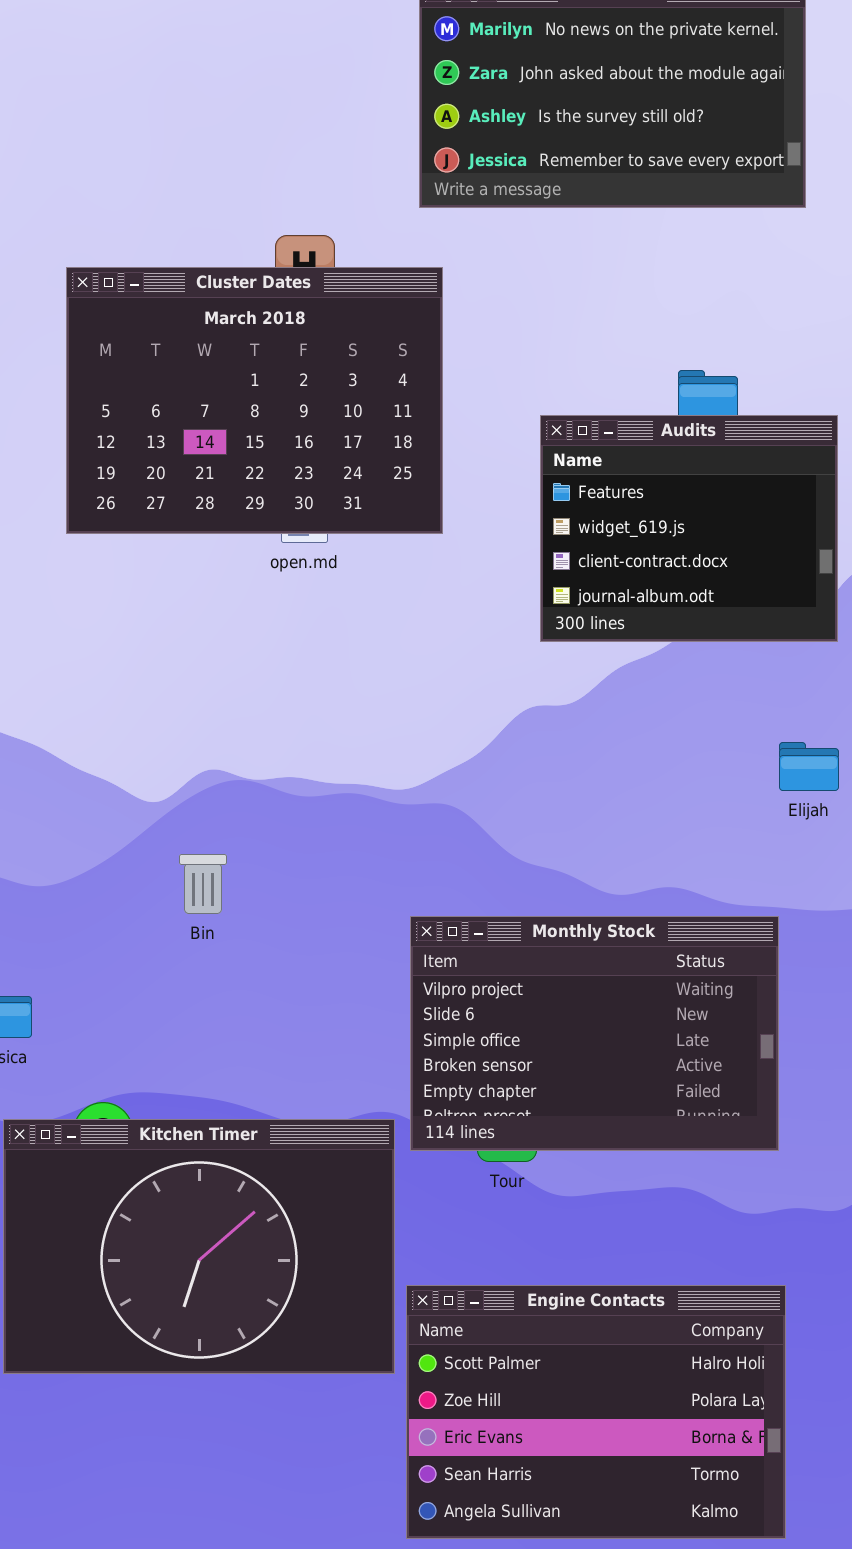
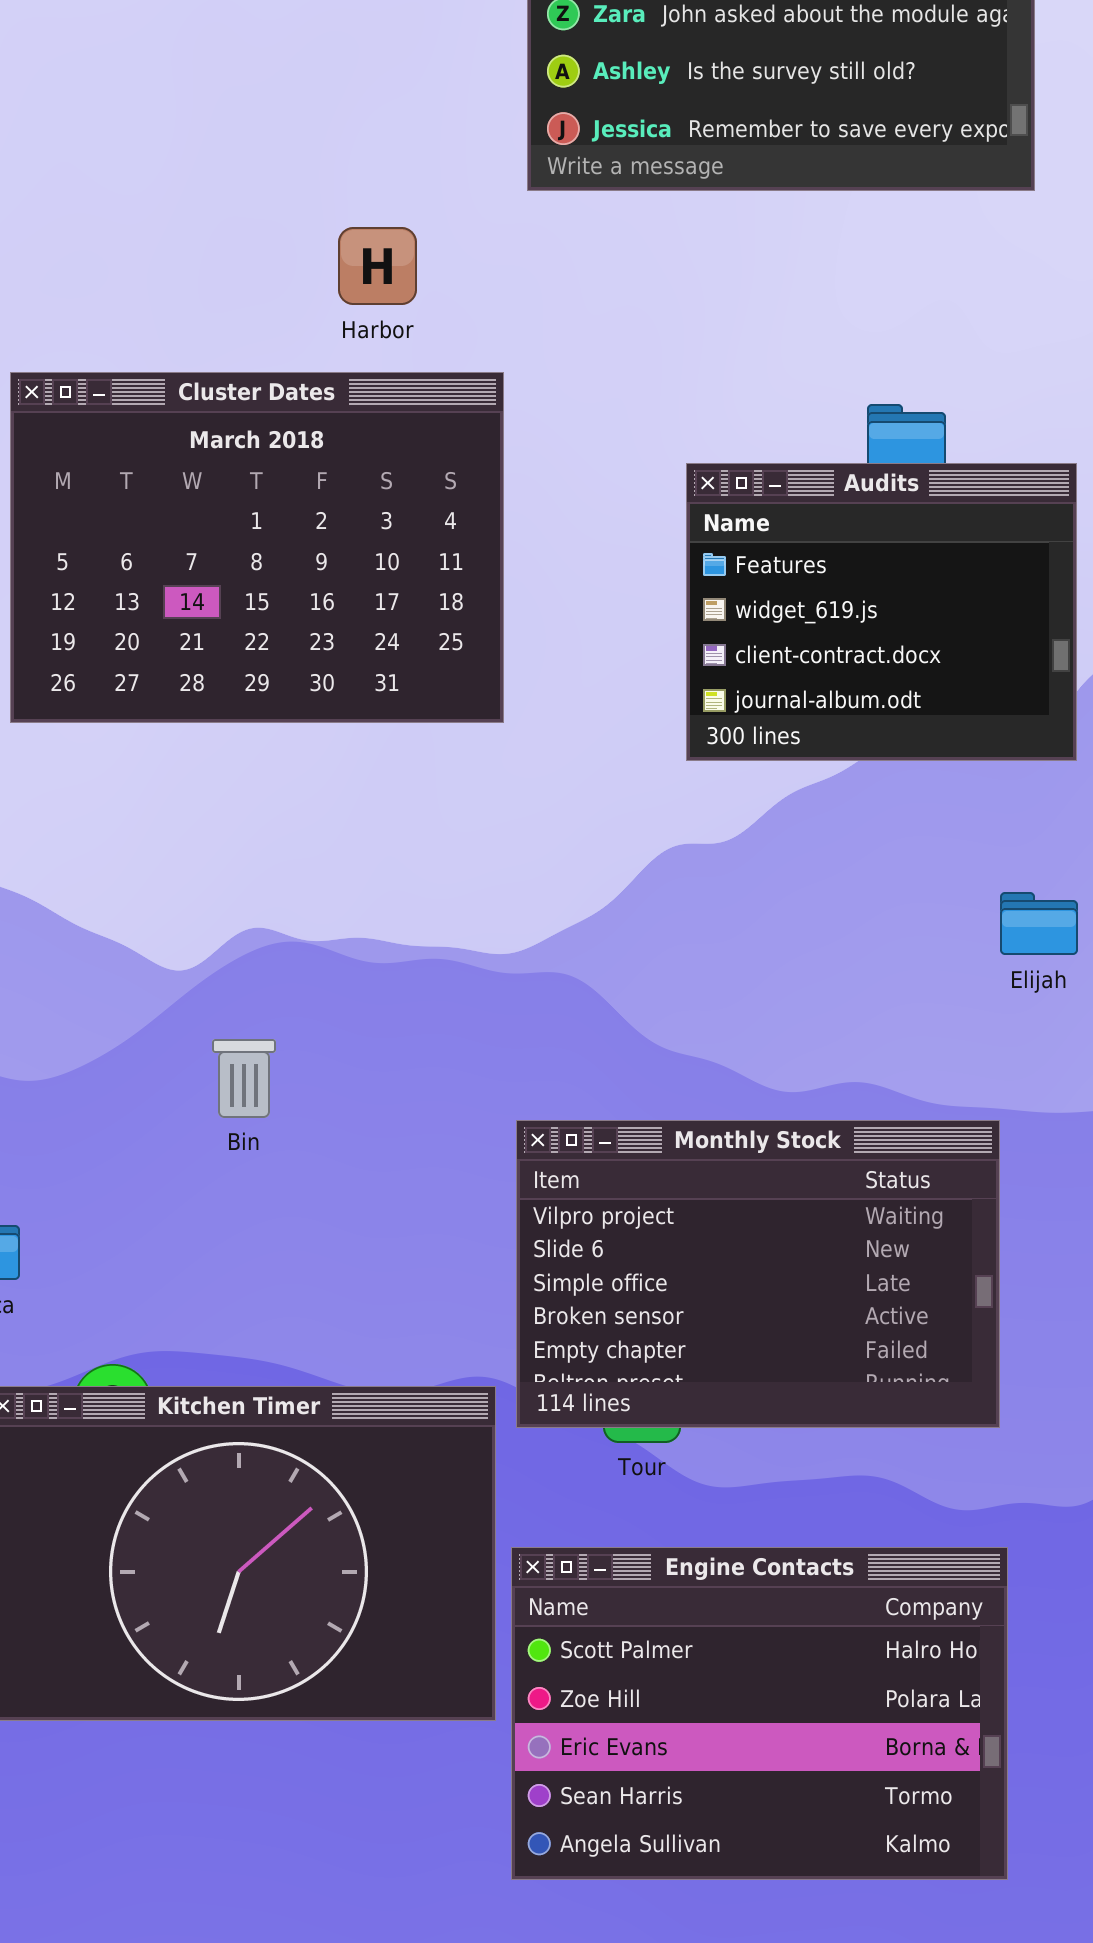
Cluster Dates: [66,267,443,534] -> [10,372,504,723], moved
Engine Contacts: [406,1285,786,1539] -> [511,1547,1008,1880], moved

